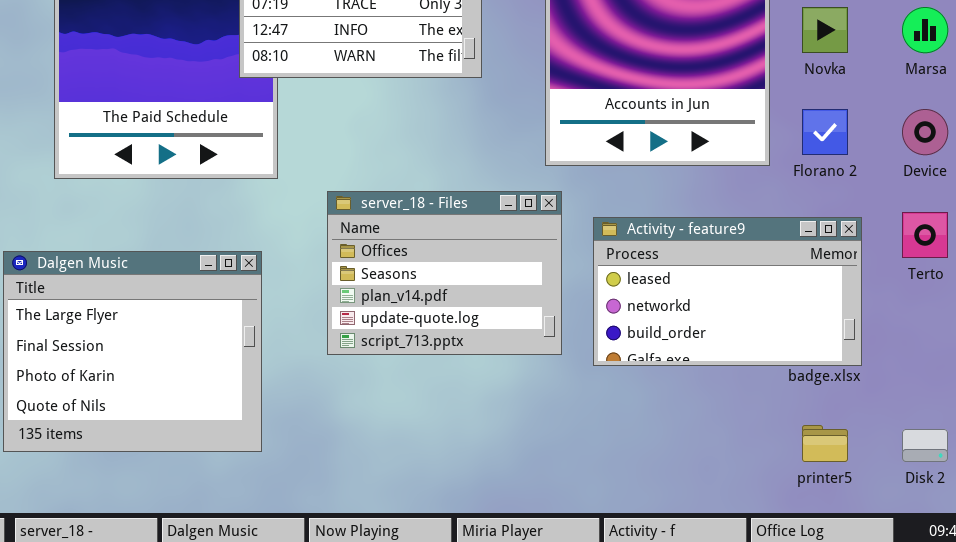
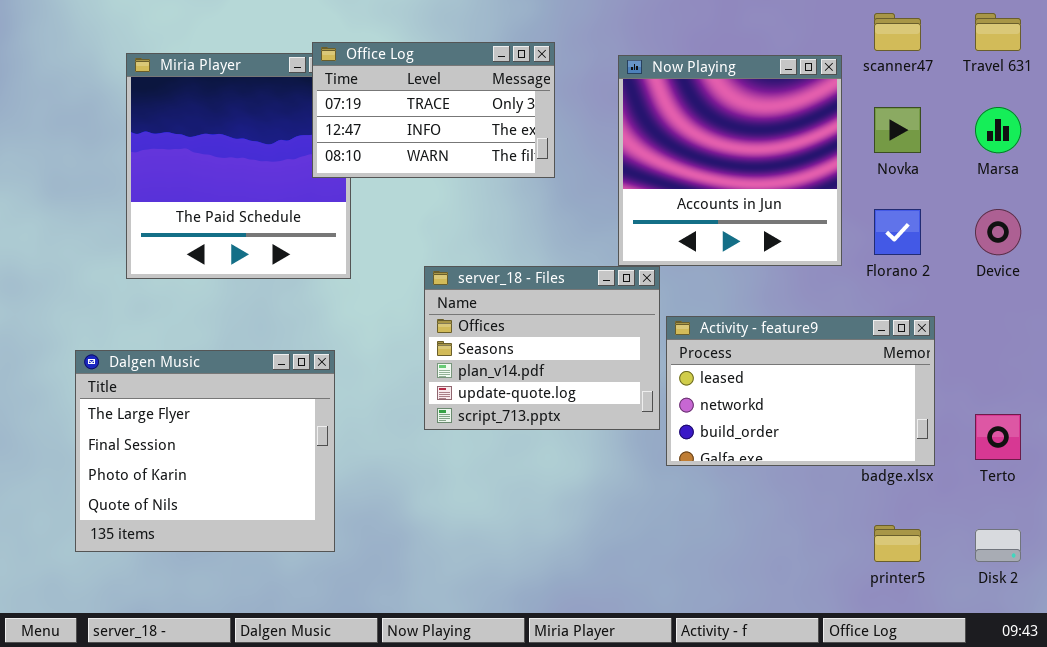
server_18 - Files: [327,191,562,355] -> [424,266,660,430], moved
Terto: [902,212,948,258] -> [975,414,1021,460], moved

